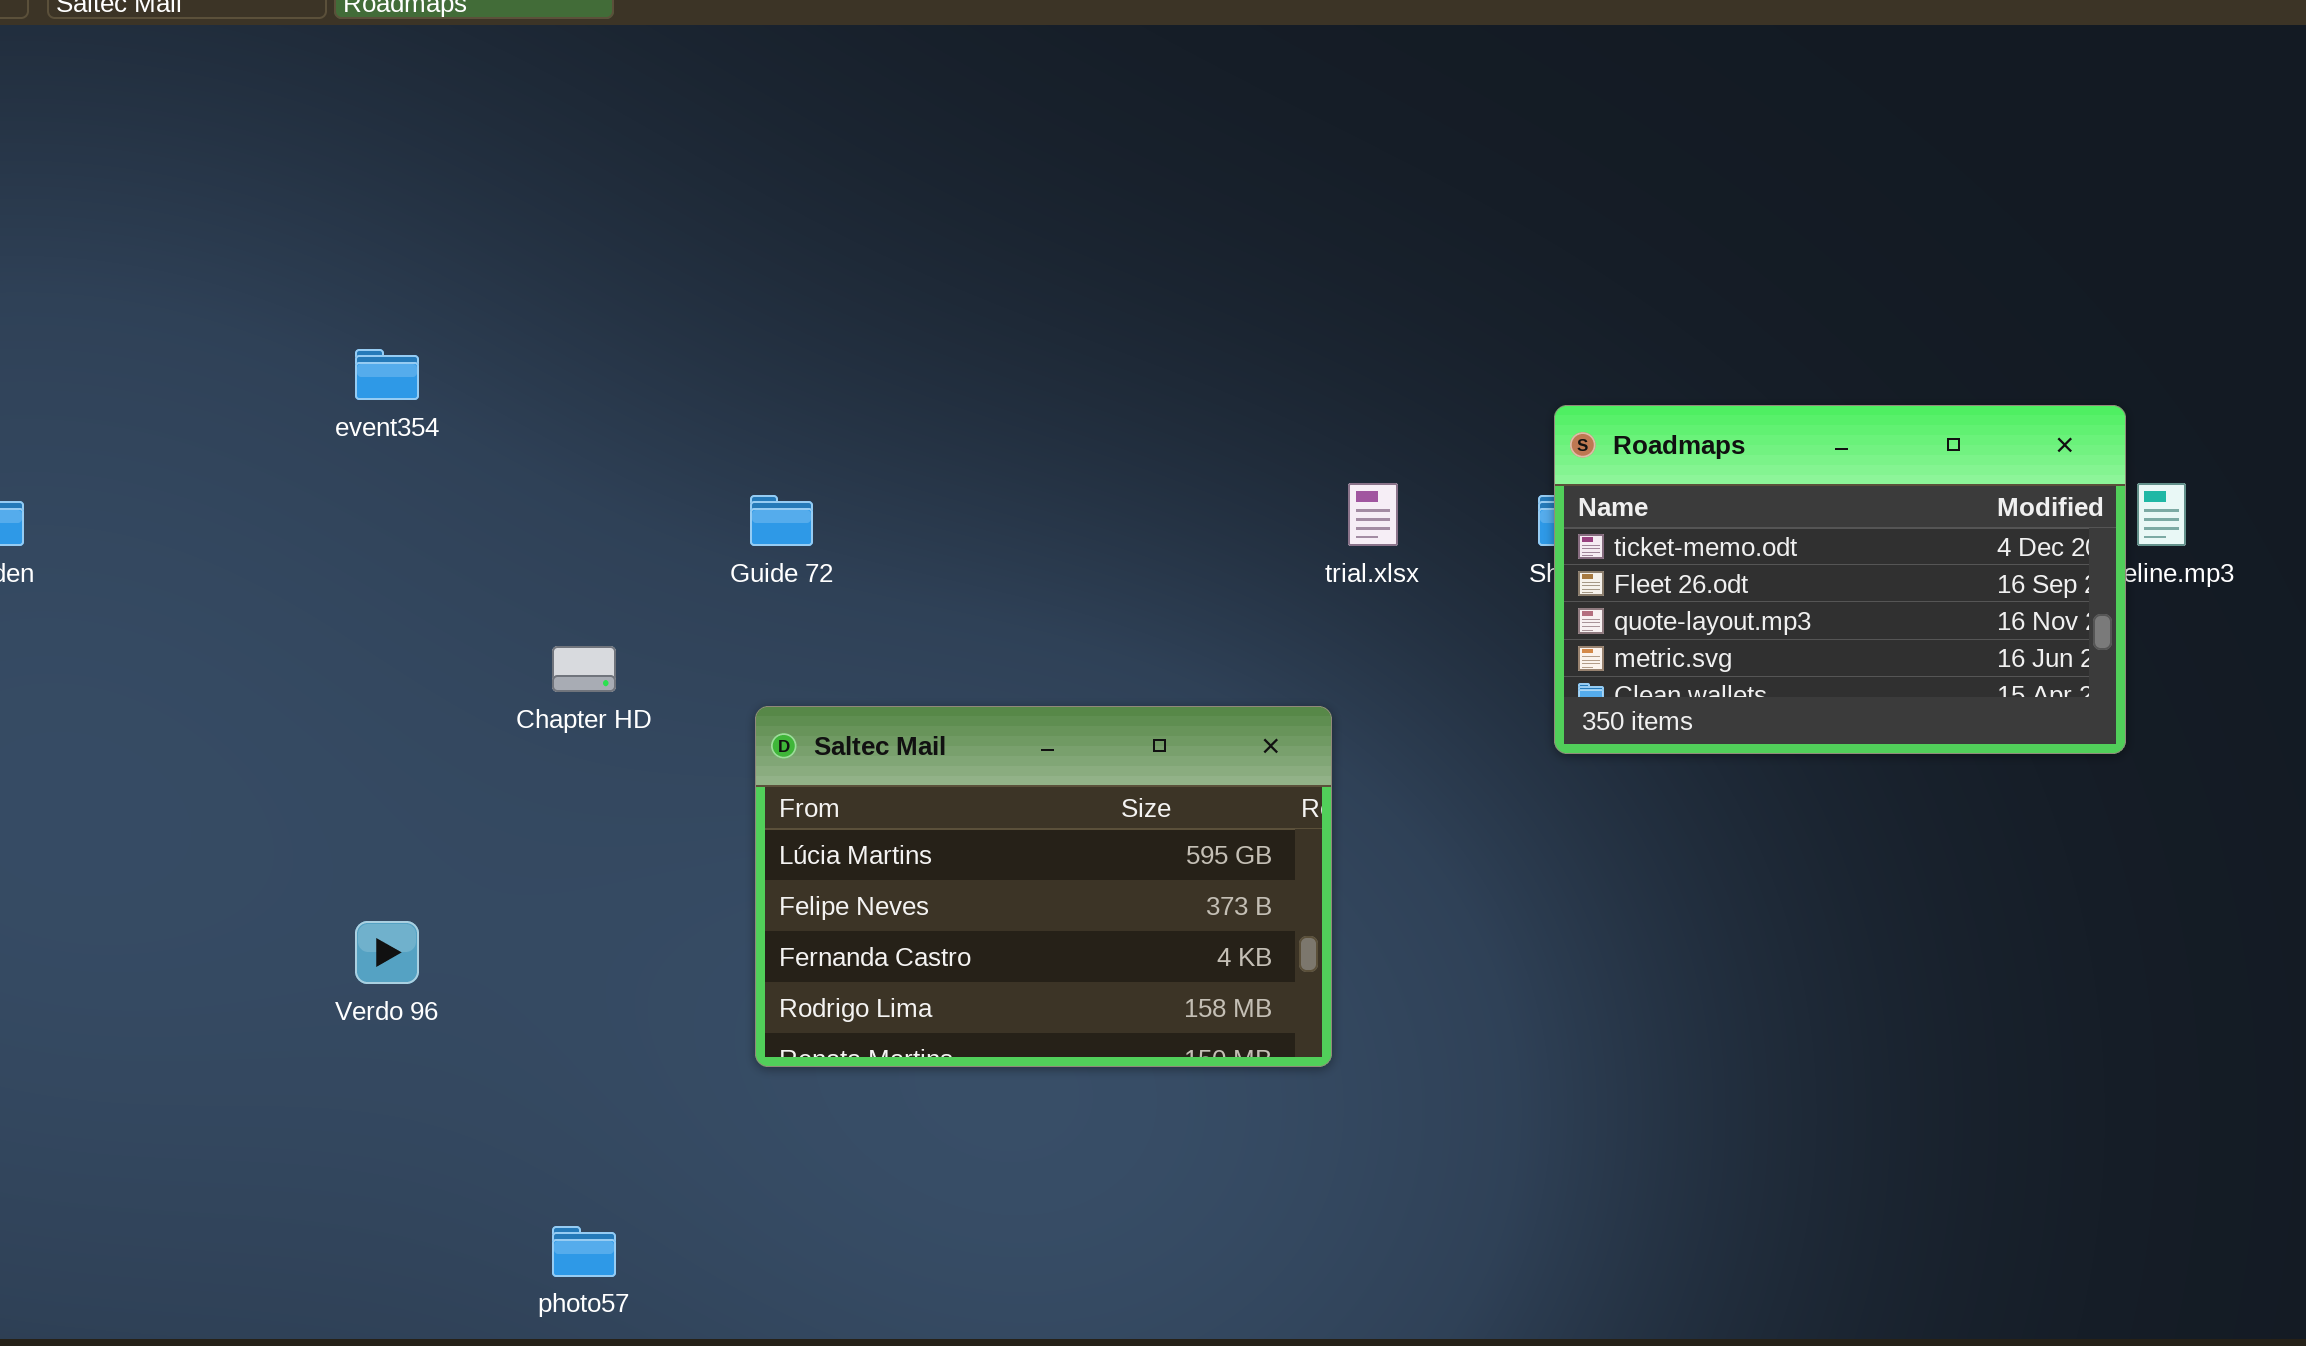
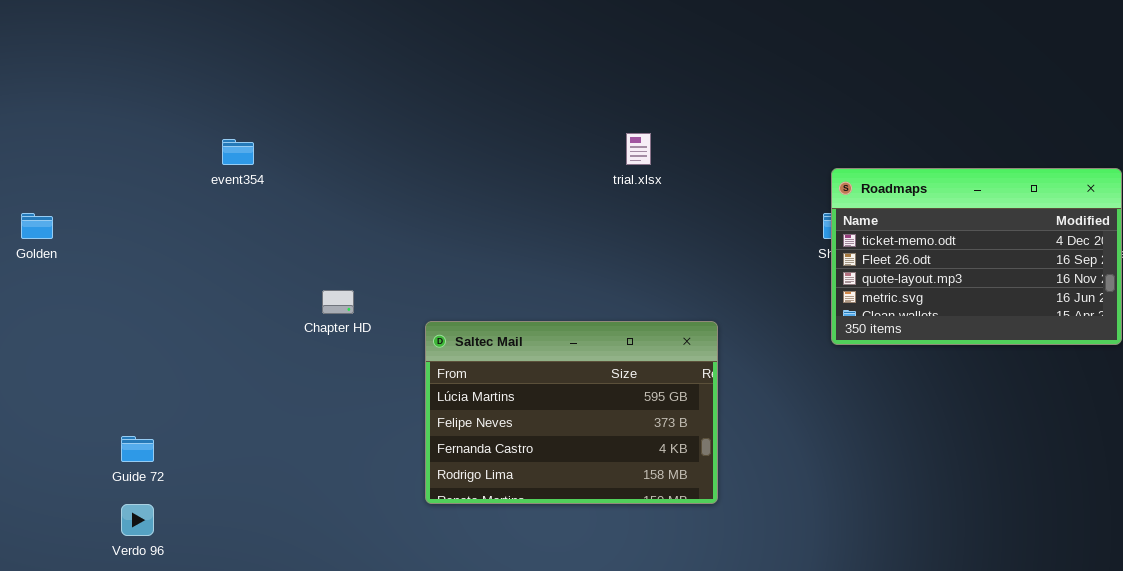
trial.xlsx: [1348,483,1398,546] -> [626,133,651,165], moved
Guide 72: [750,495,813,546] -> [121,436,154,462], moved
Verdo 96: [355,921,419,984] -> [121,504,154,536], moved

